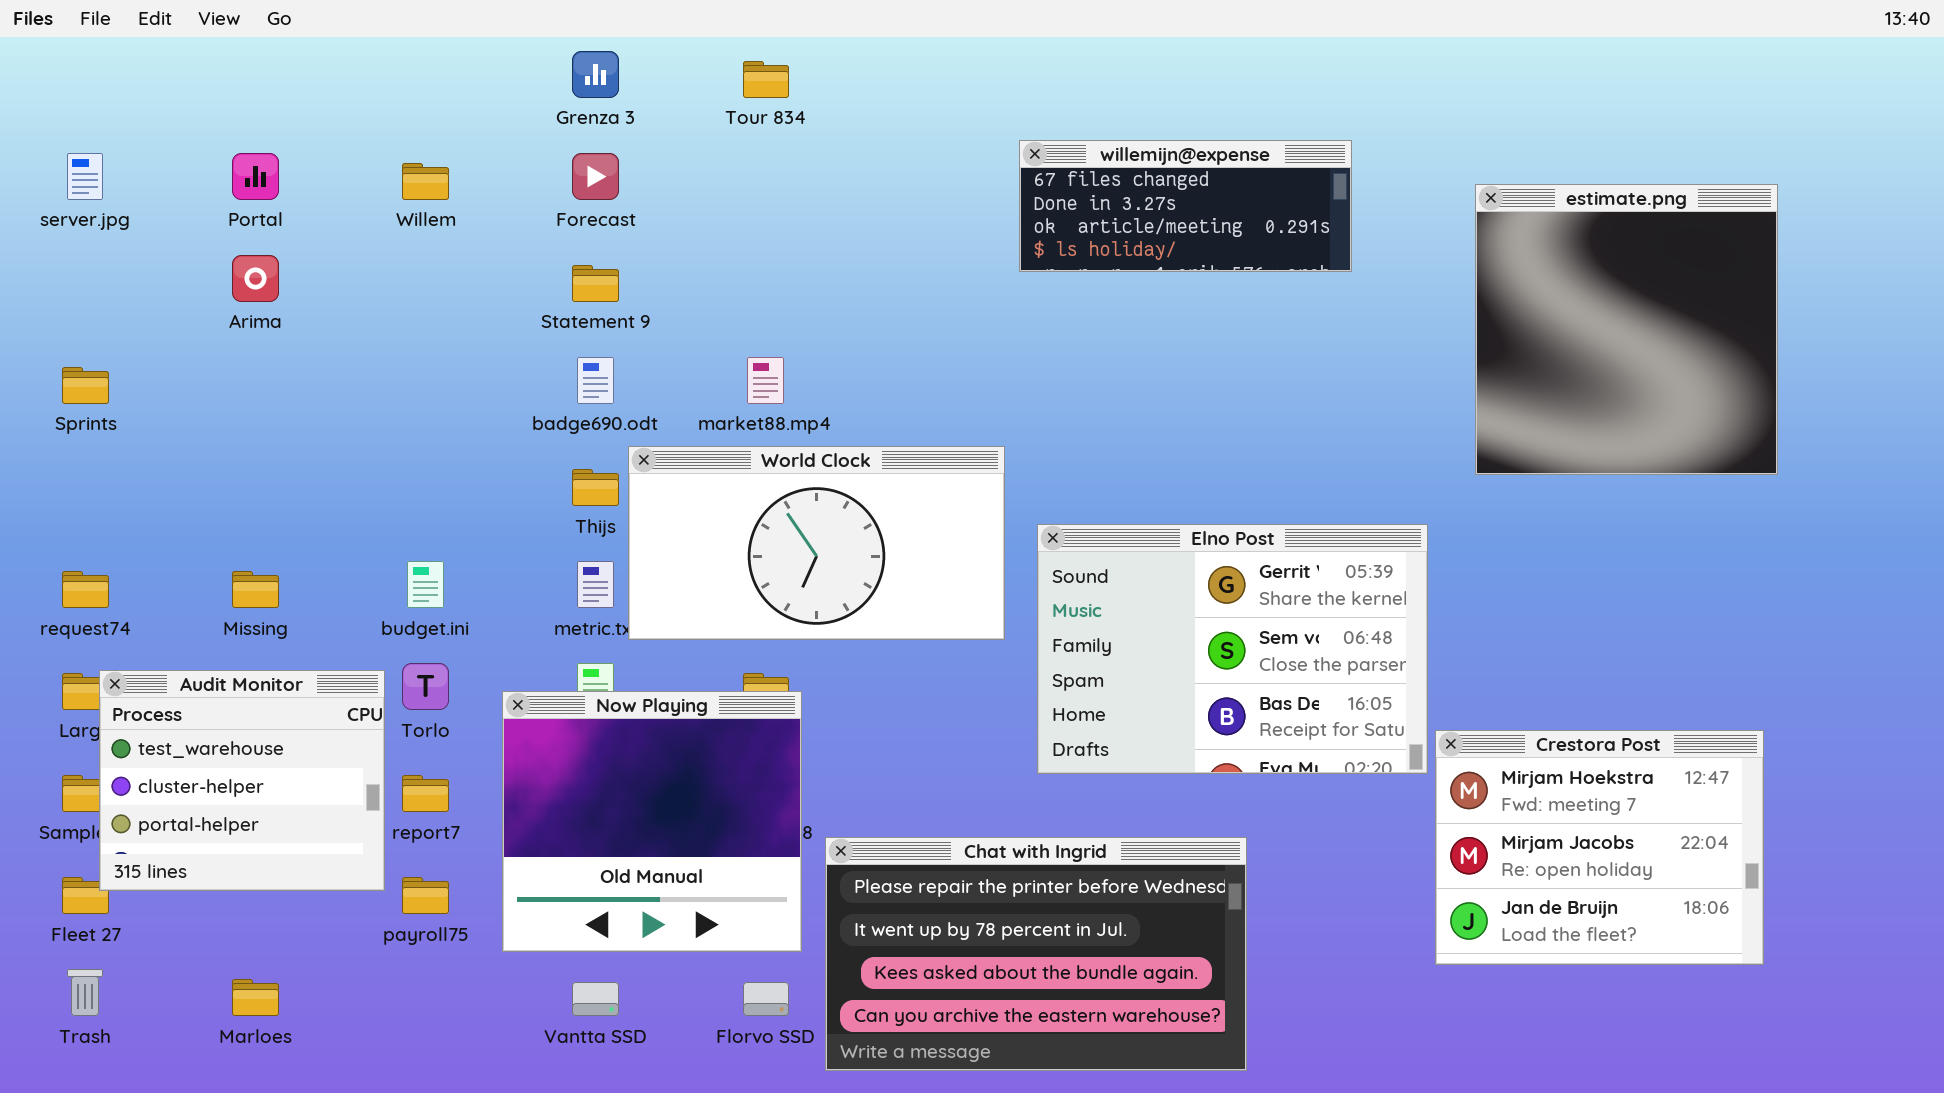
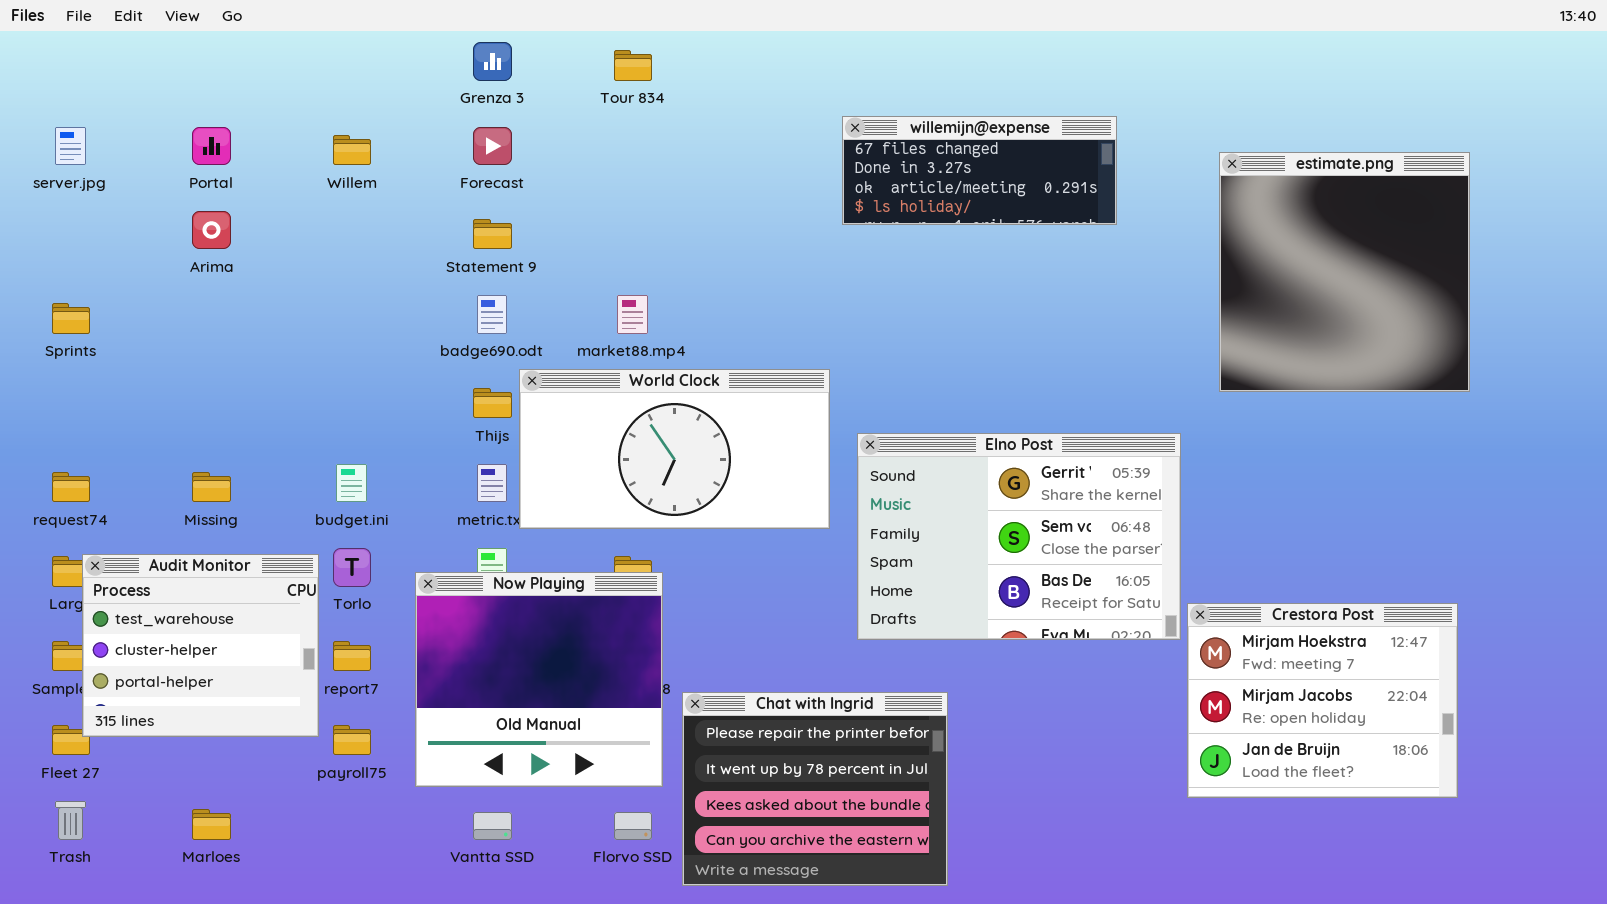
Chat with Ingrid: [825,837,1247,1071] -> [682,692,948,886], resized

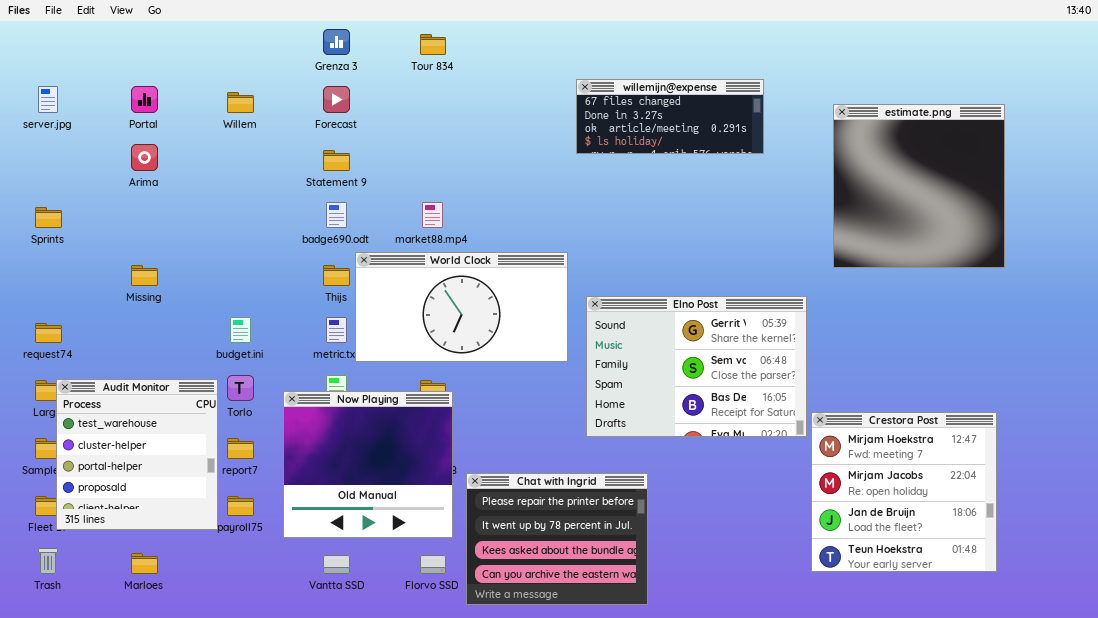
Missing: [192,472,231,502] -> [131,265,158,286], moved
Audit Monitor: [82,554,319,737] -> [56,379,218,530], resized
Crestora Post: [1187,603,1458,798] -> [811,412,997,572], resized

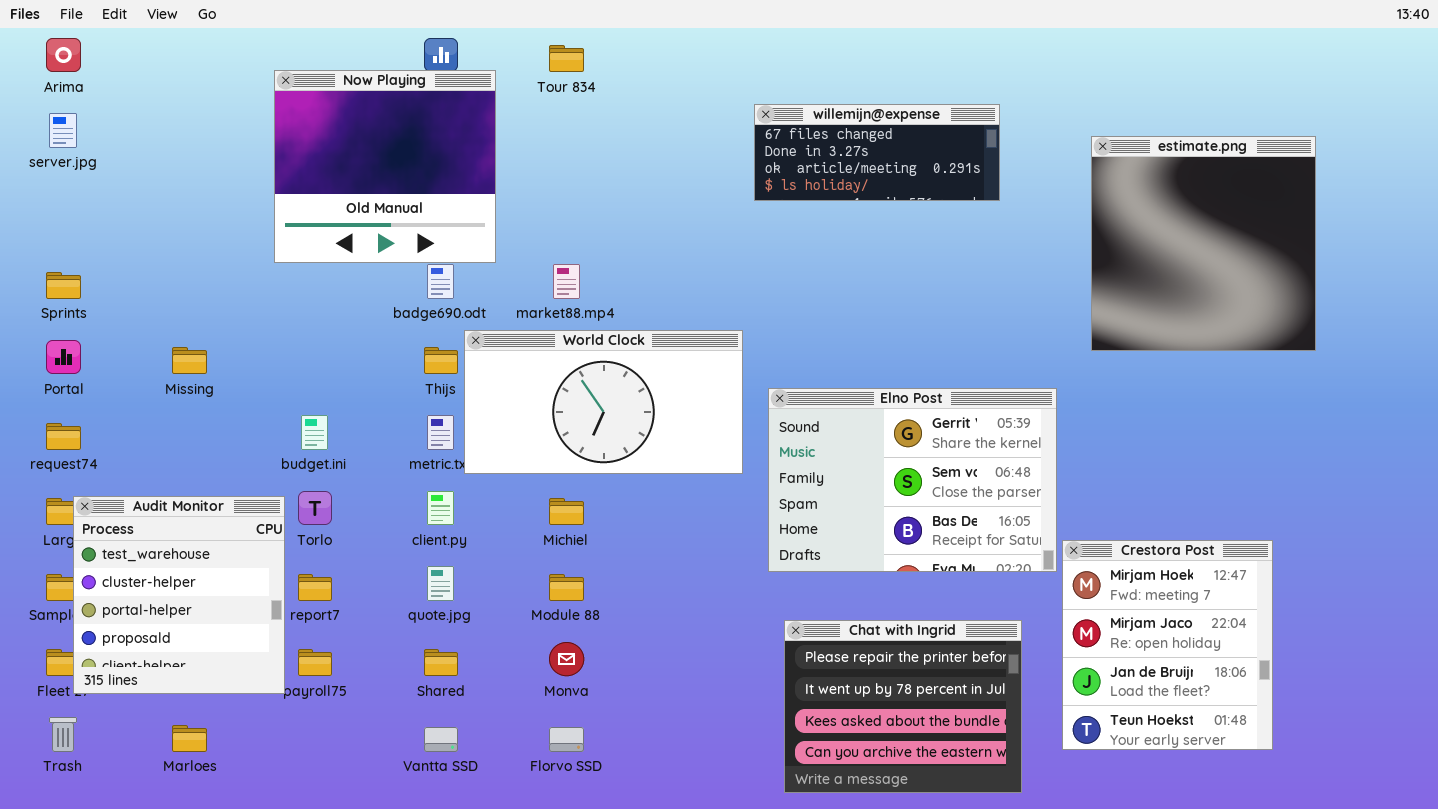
Portal: [131,86,158,113] -> [46,340,81,374], moved
Arima: [131,144,158,171] -> [46,38,81,72], moved
Now Playing: [283,391,453,538] -> [274,70,496,263], moved
Crestora Post: [811,412,997,572] -> [1062,540,1273,750], resized
Chat with Ingrid: [466,473,648,605] -> [784,620,1022,793], moved

